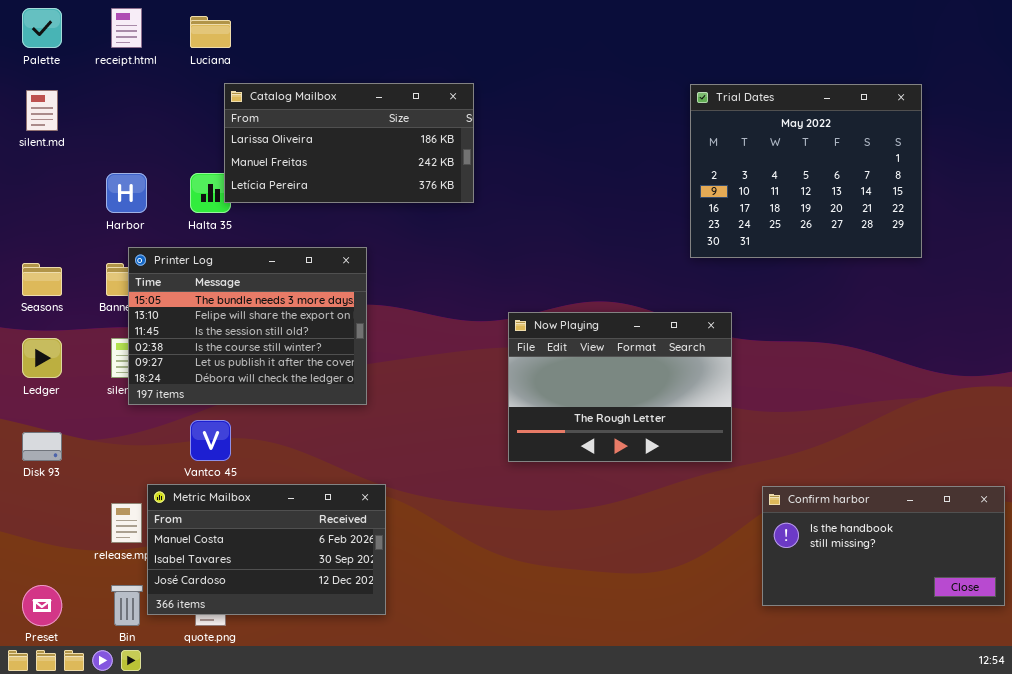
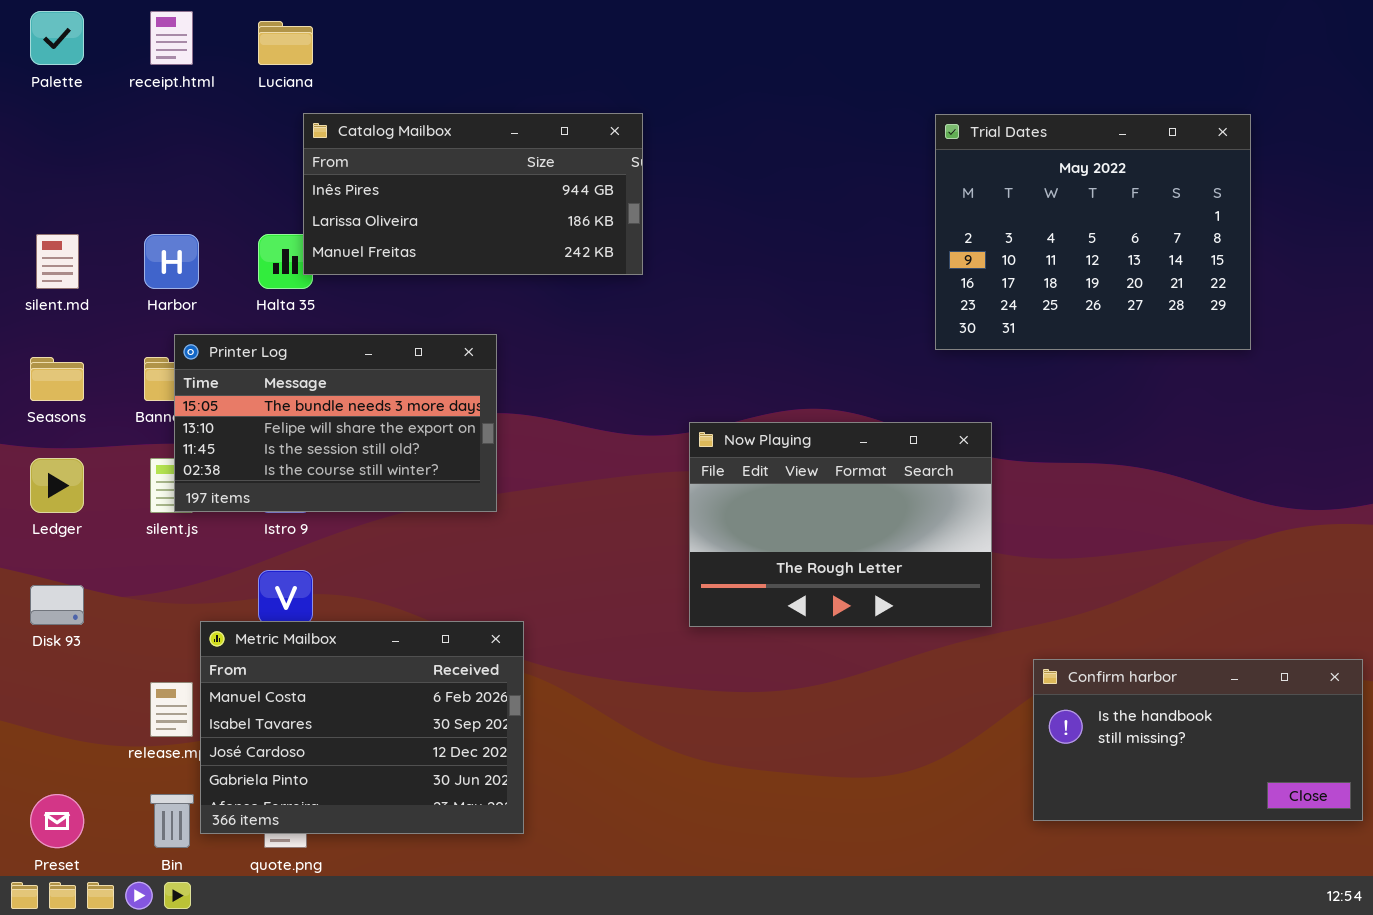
Catalog Mailbox: [224,83,474,203] -> [303,113,643,275], scrolled up 1 row
silent.md: [26,90,58,131] -> [36,234,79,289], moved
Printer Log: [128,247,367,405] -> [174,334,497,512], resized
Metric Mailbox: [147,484,386,615] -> [200,621,524,834], resized

